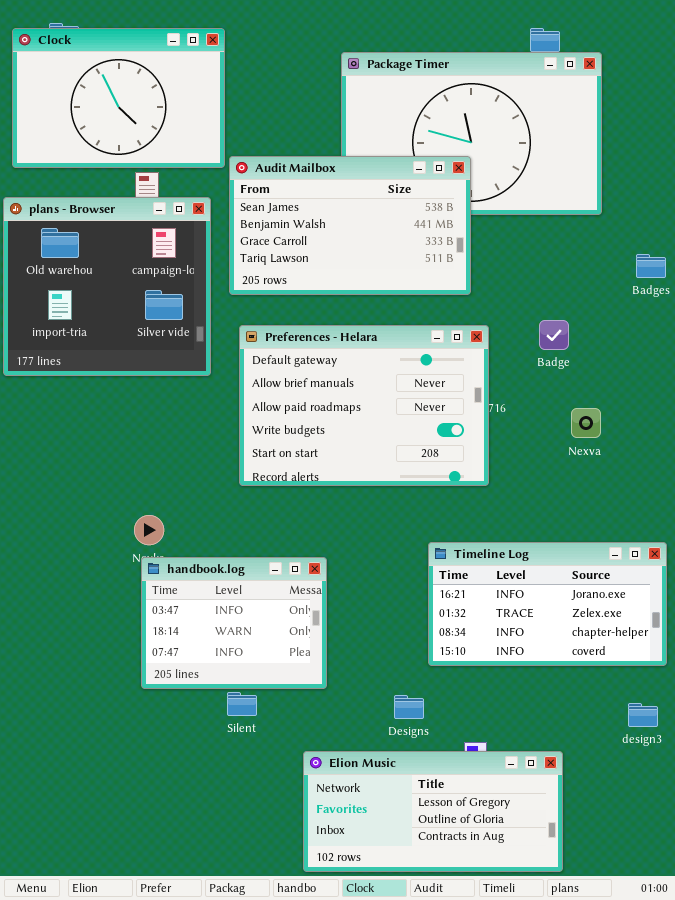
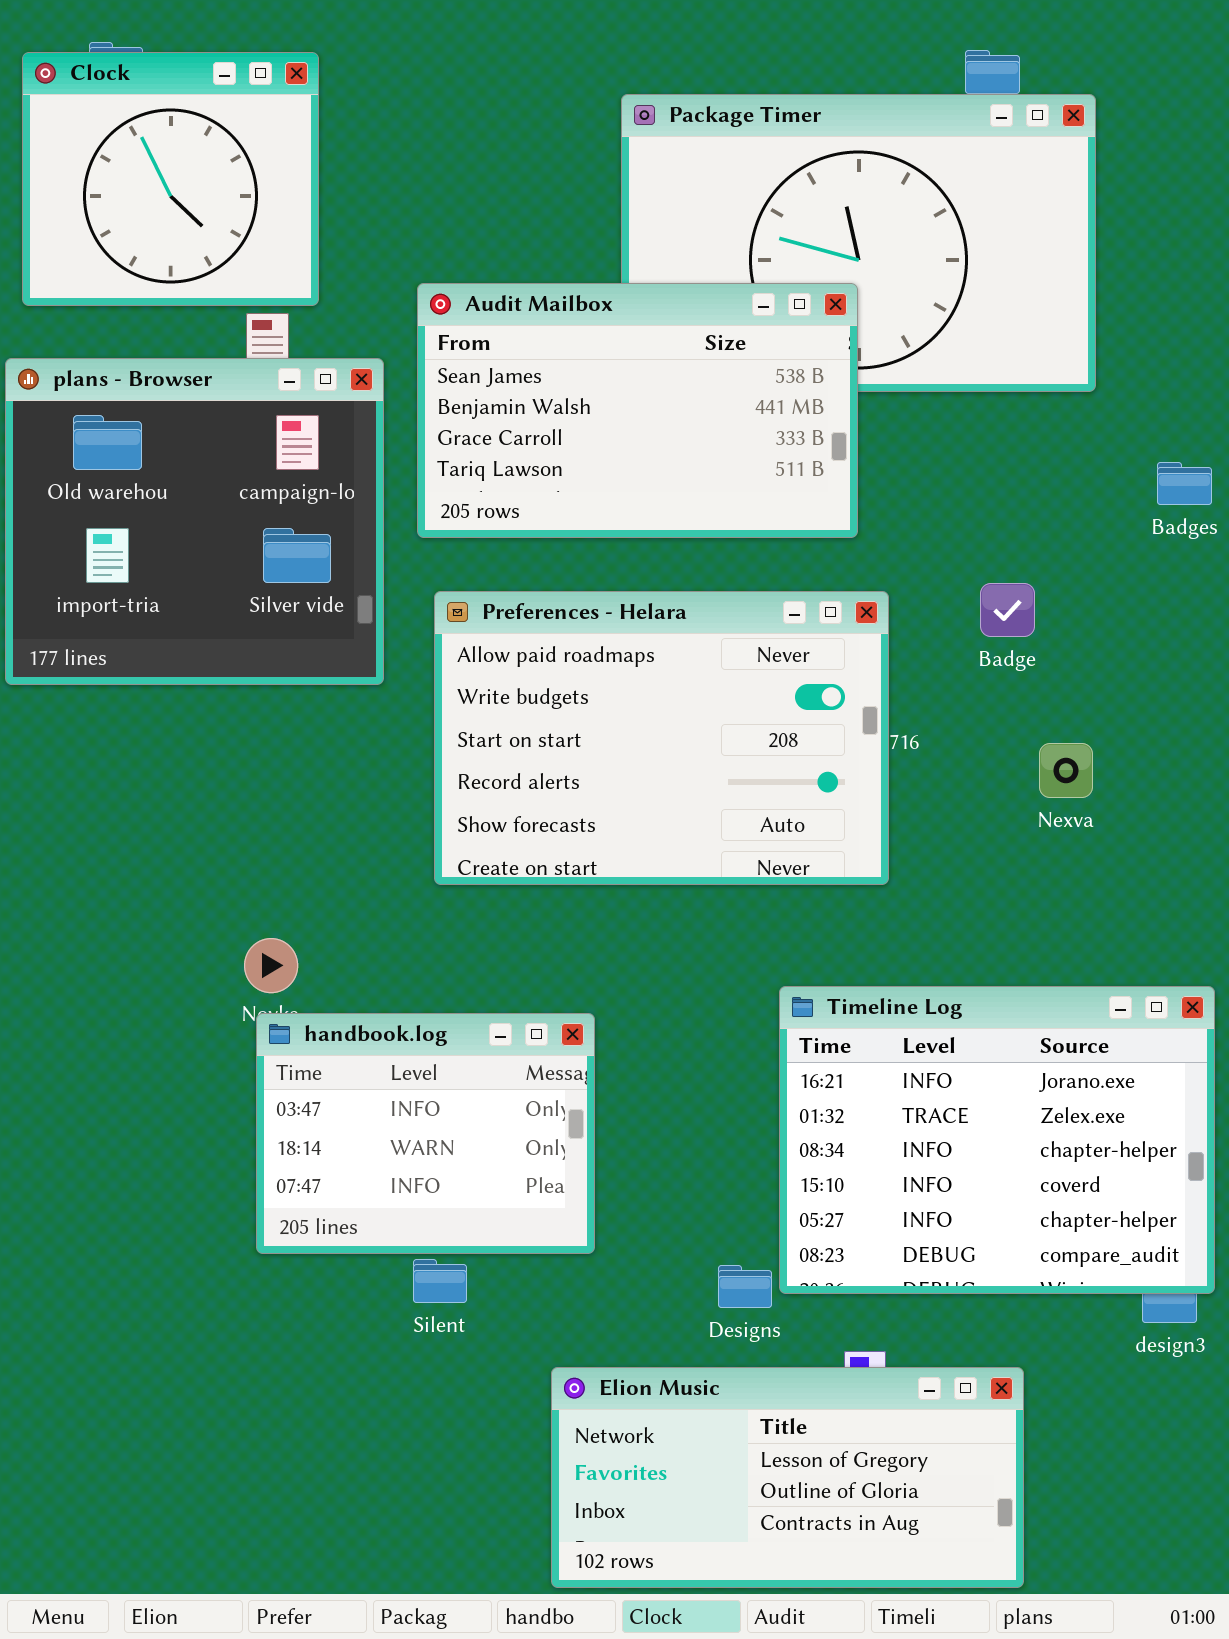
Clock: [12,28,225,168] -> [22,52,319,306], resized
Preferences - Helara: [239,325,489,486] -> [434,591,889,885], scrolled down 2 rows
Timeline Log: [428,542,667,666] -> [779,986,1215,1294], resized

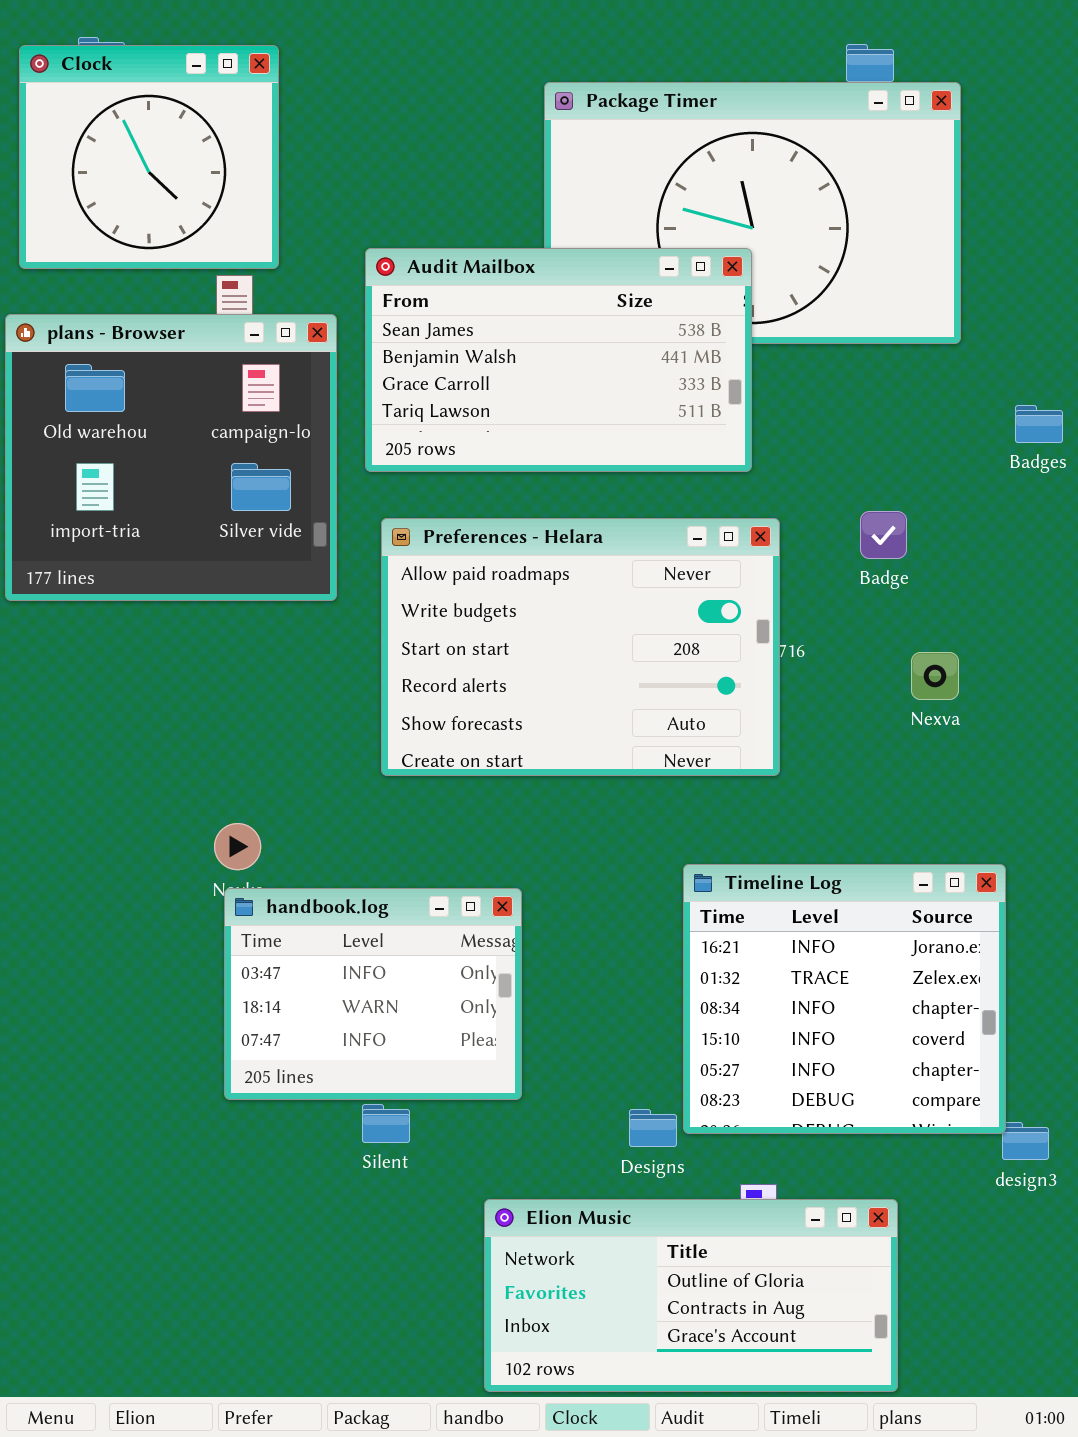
Timeline Log: [779,986,1215,1294] -> [683,864,1006,1134], resized
Elion Music: [551,1367,1024,1588] -> [484,1199,898,1392], scrolled down 1 row

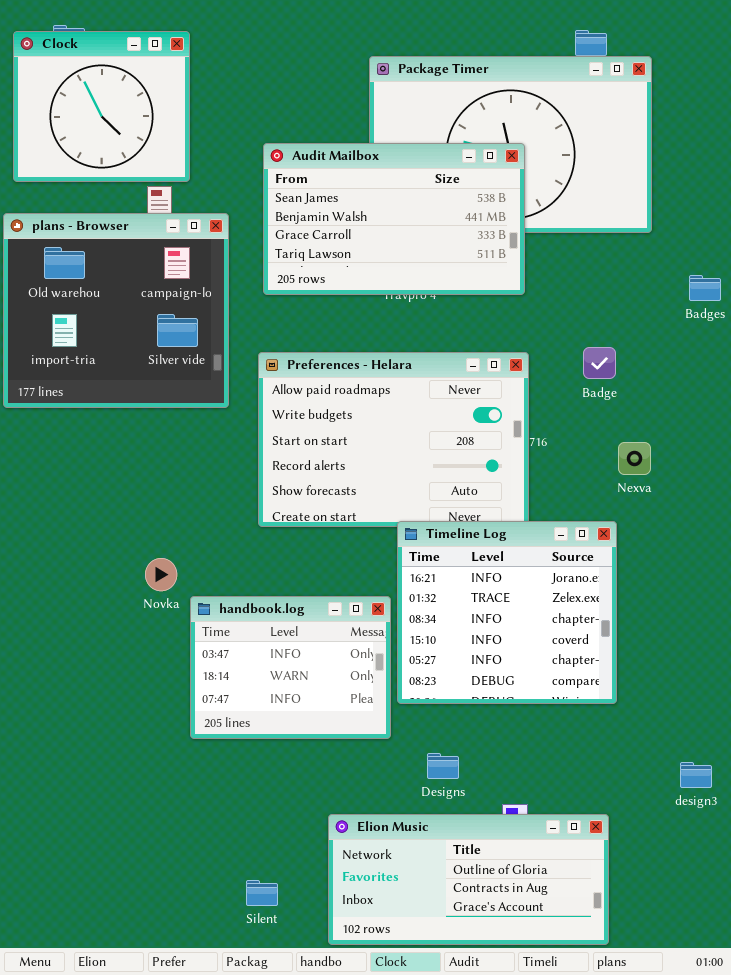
Audit Mailbox: [365,248,752,472] -> [263,143,525,295], moved
Timeline Log: [683,864,1006,1134] -> [397,521,617,704], moved
handbook.log: [224,888,522,1100] -> [190,596,391,739], moved
Silent: [362,1104,410,1143] -> [246,880,278,906], moved

